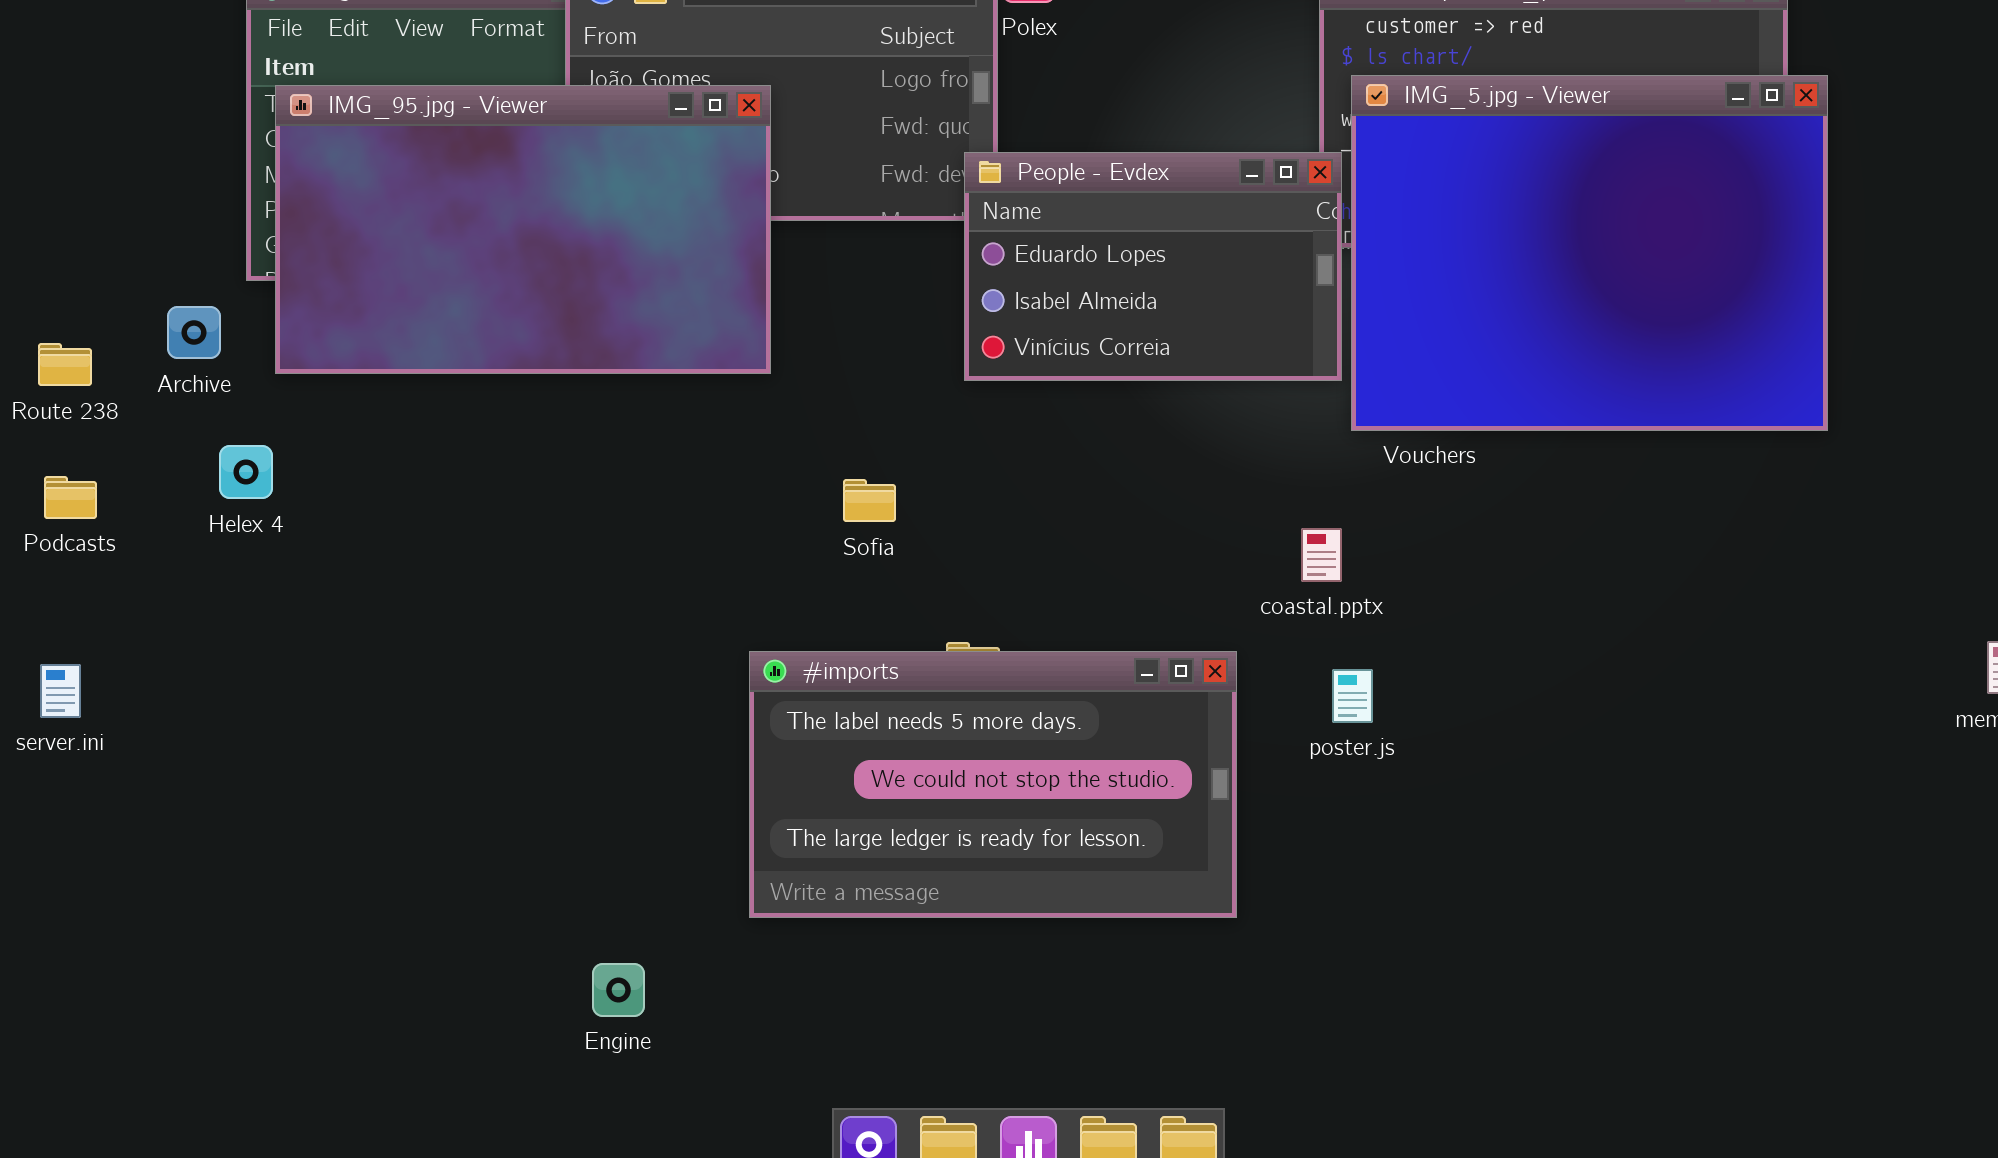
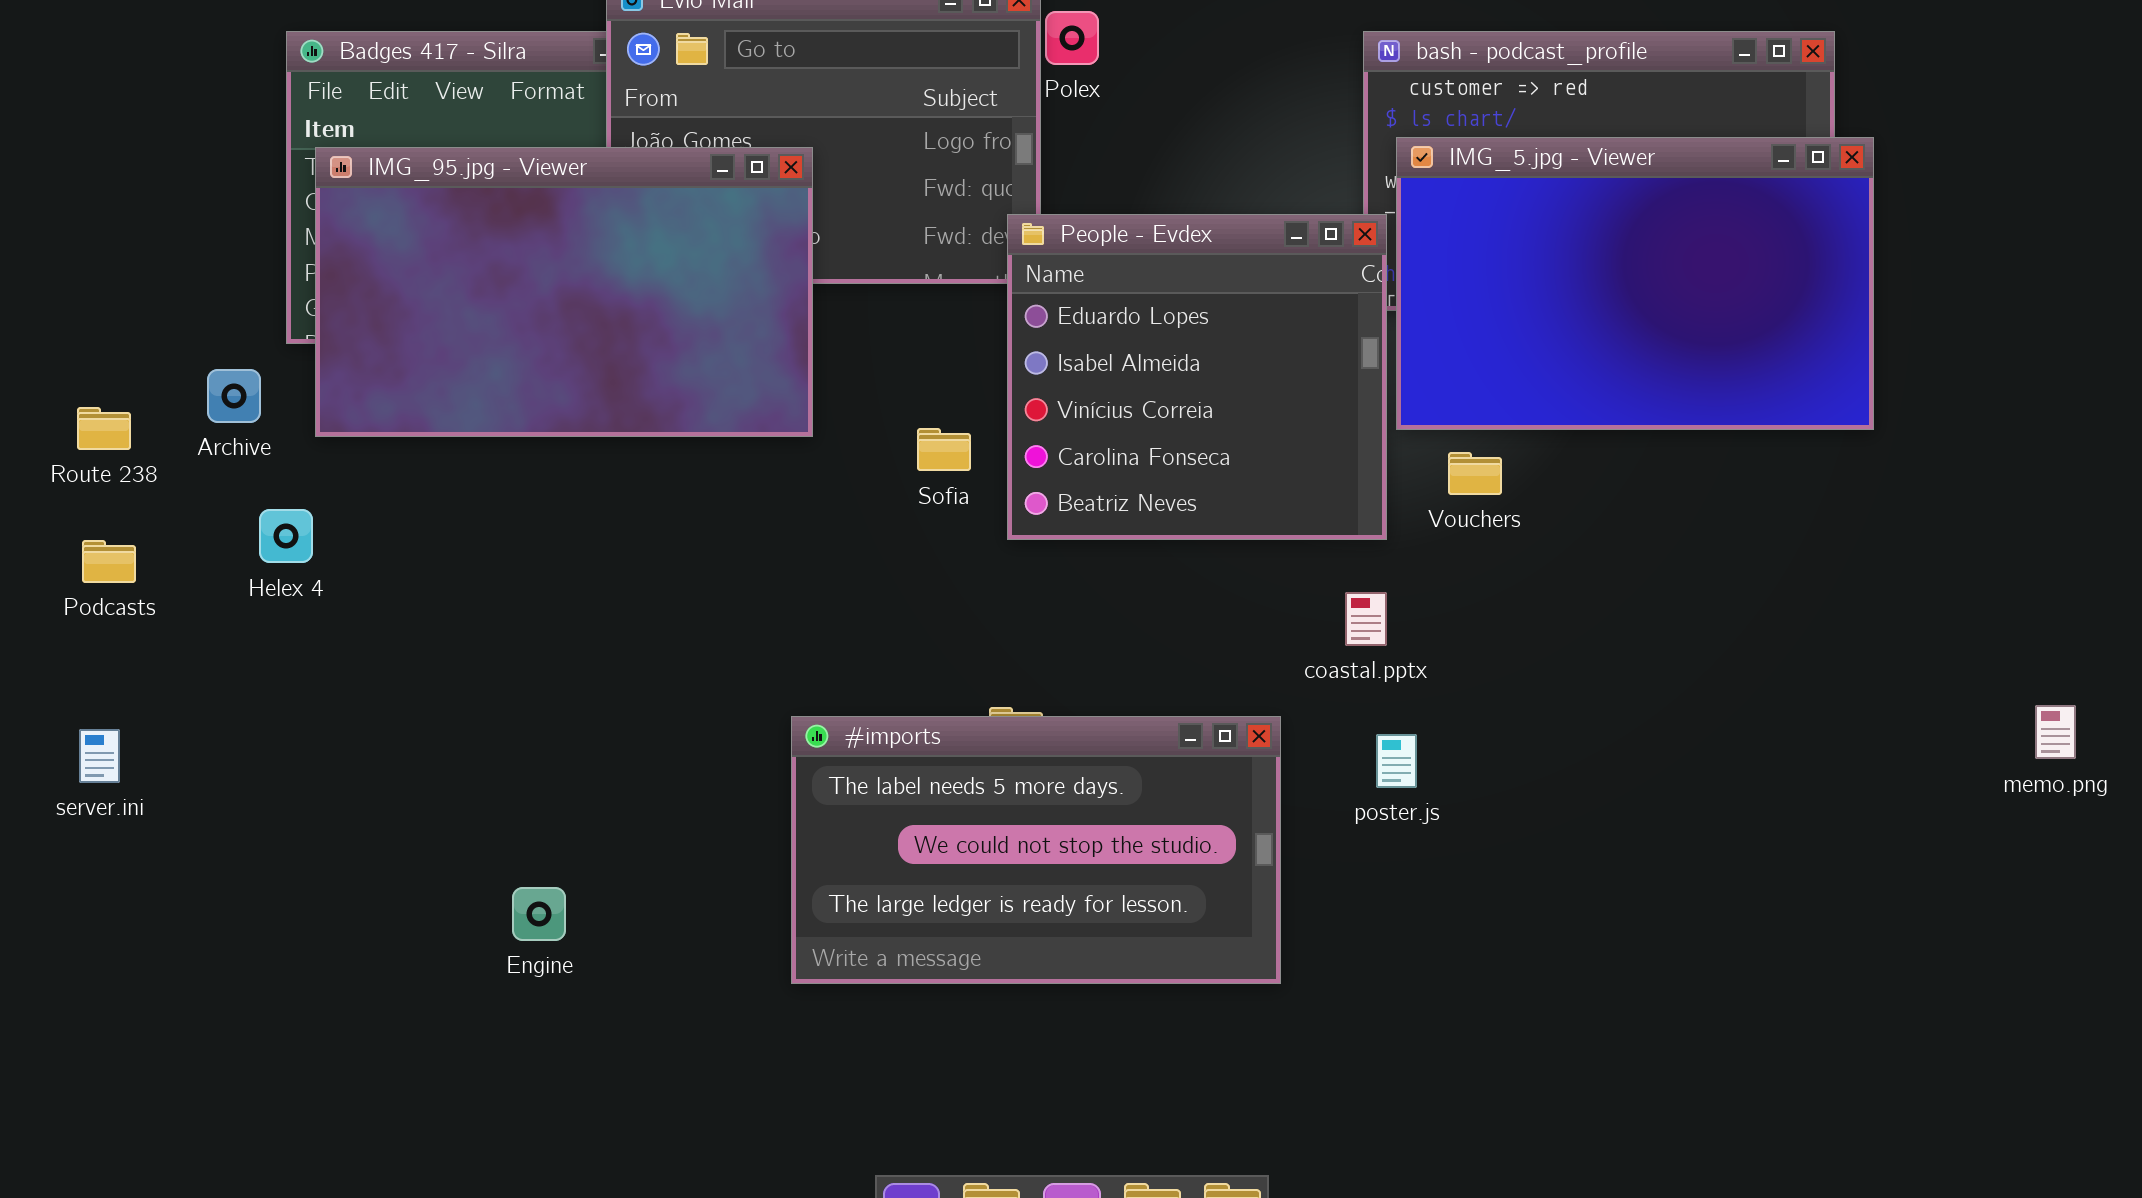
IMG_5.jpg - Viewer: [1351,75,1828,431] -> [1396,137,1874,430], resized
People - Evdex: [964,152,1342,381] -> [1007,214,1387,540], resized
Sofia: [843,479,896,522] -> [917,428,971,471], moved
Engine: [592,963,645,1017] -> [512,887,566,941], moved

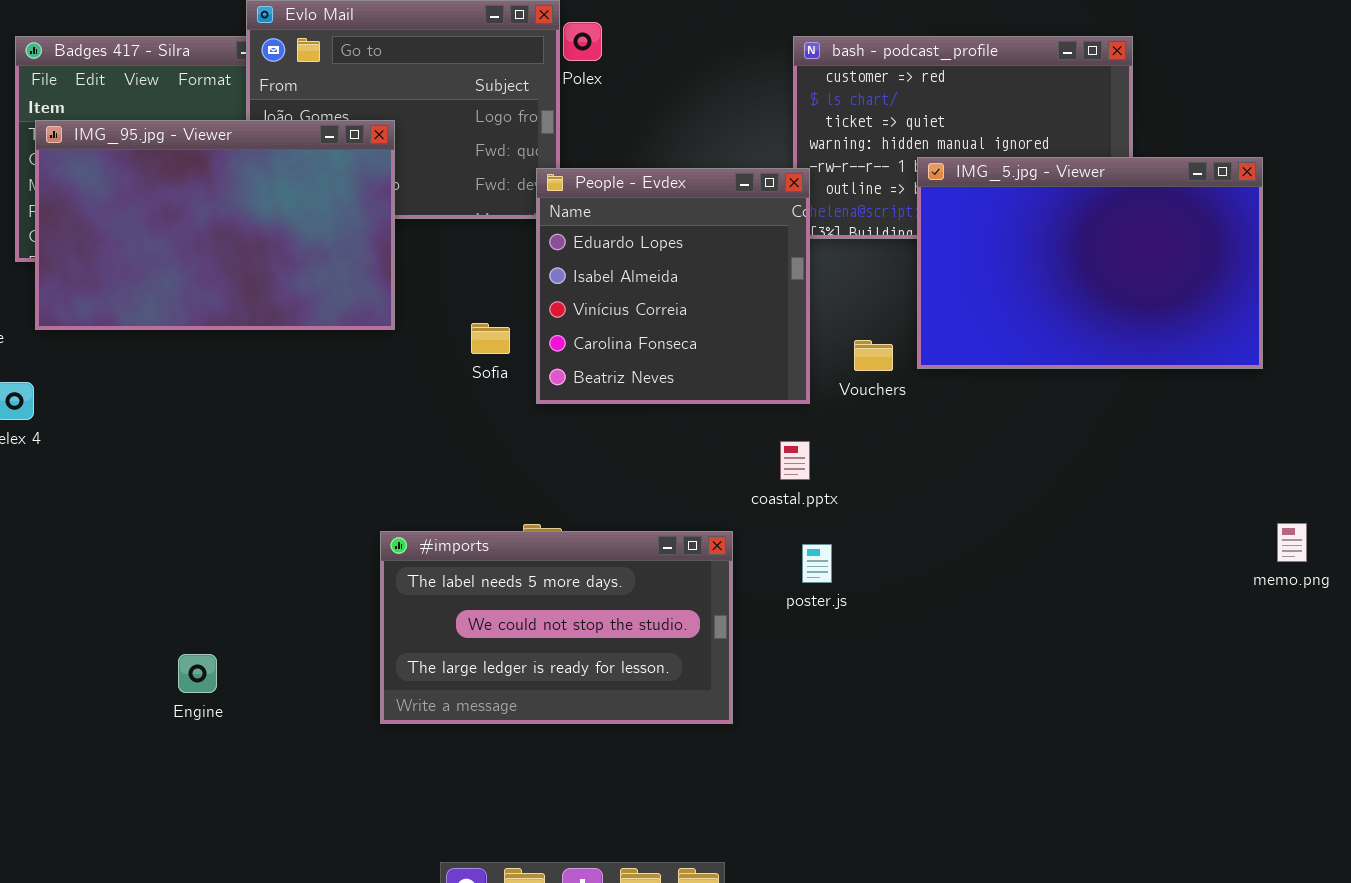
IMG_5.jpg - Viewer: [1396,137,1874,430] -> [917,157,1263,369], moved

